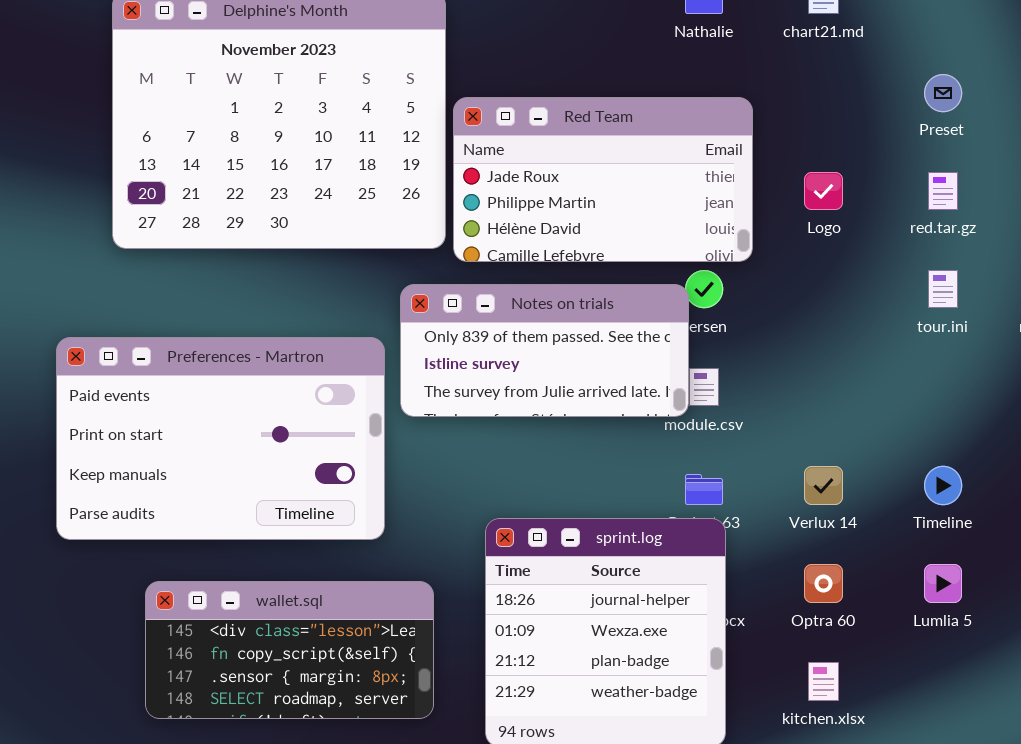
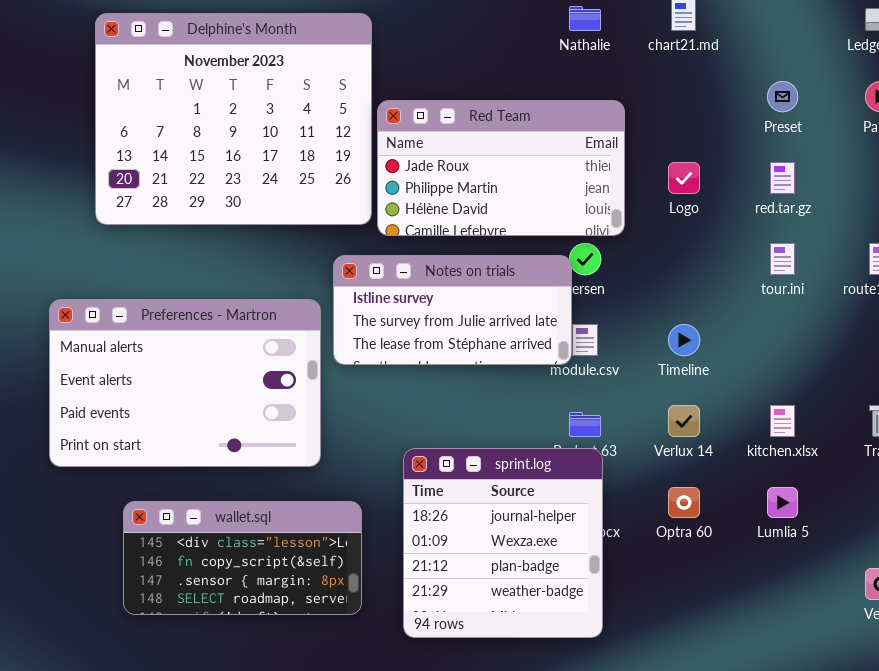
Notes on trials: [400,284,689,417] -> [333,255,572,365], scrolled down 1 row
Preferences - Martron: [56,337,385,540] -> [49,299,321,467], scrolled up 2 rows
Timeline: [924,466,962,505] -> [668,324,700,356], moved
kitchen.xlsx: [808,662,839,701] -> [770,405,795,437], moved

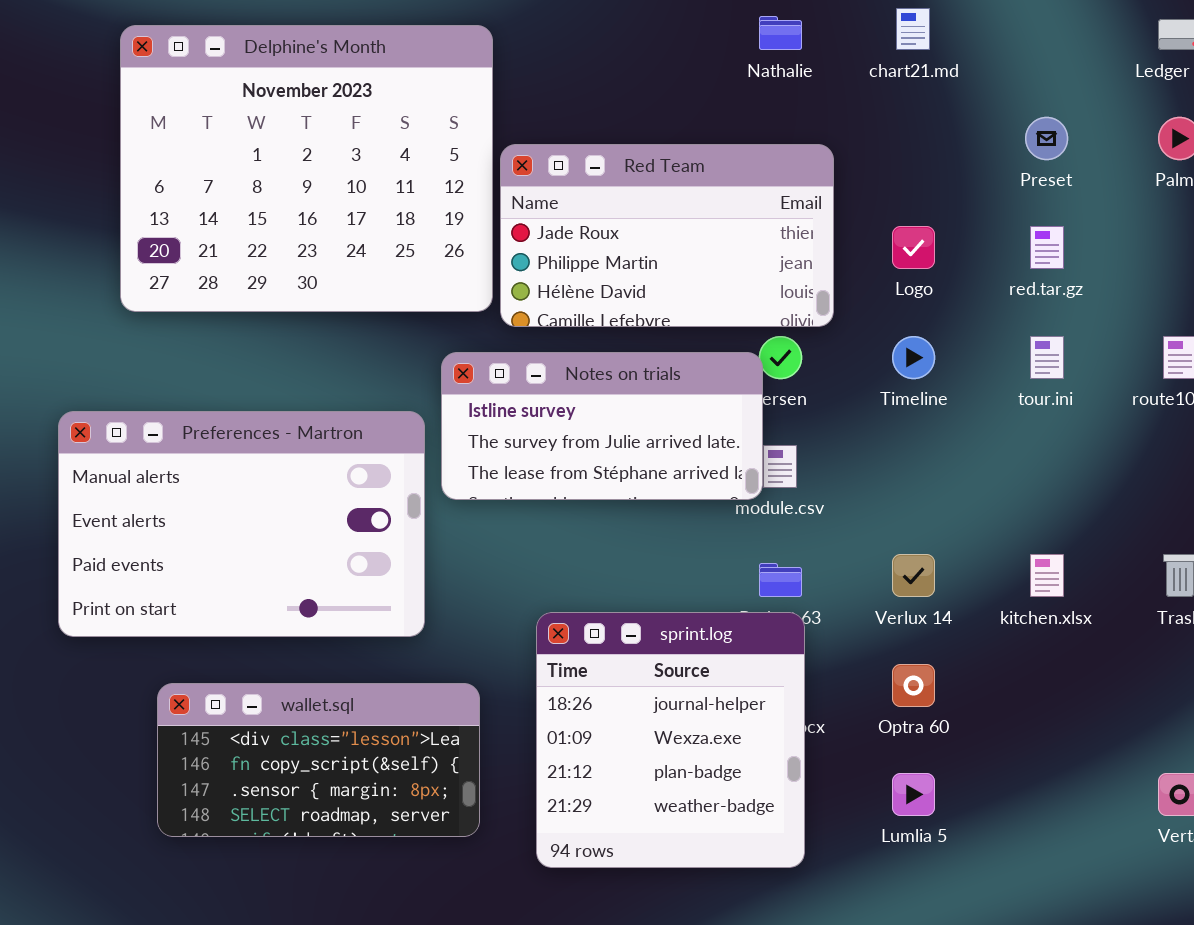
Timeline: [668,324,700,356] -> [892,336,935,379], moved
Lumlia 5: [767,487,798,518] -> [892,773,935,816], moved

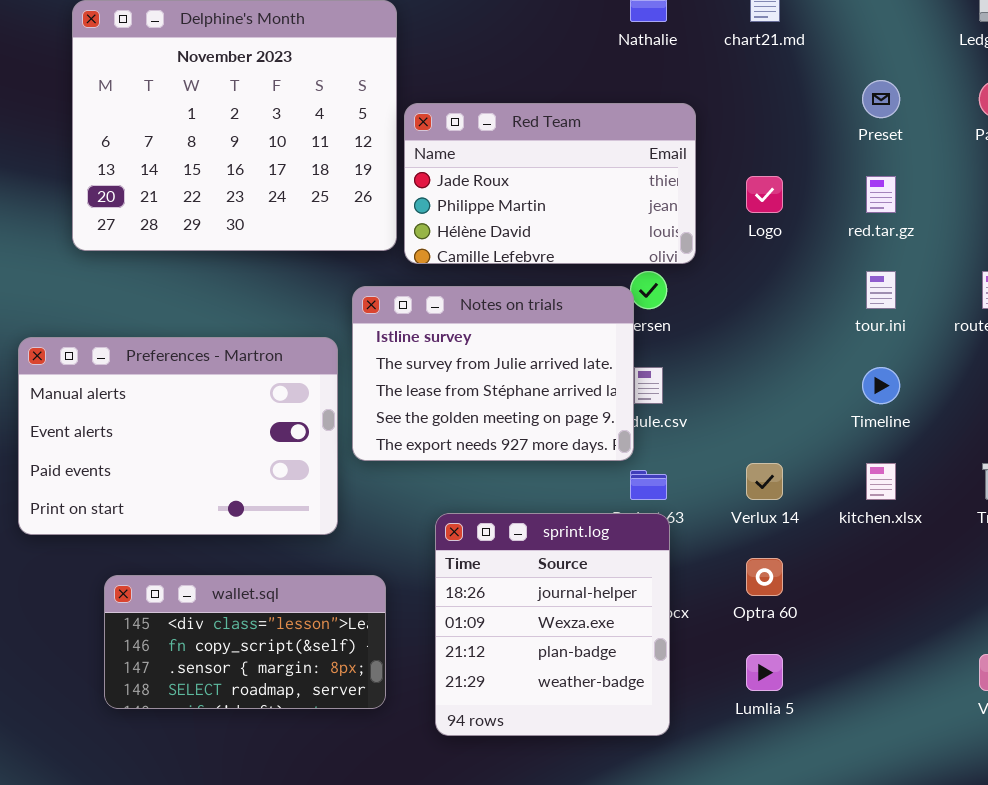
Timeline: [892,336,935,379] -> [862,367,900,404], moved
Notes on trials: [441,352,763,500] -> [352,286,634,461], resized

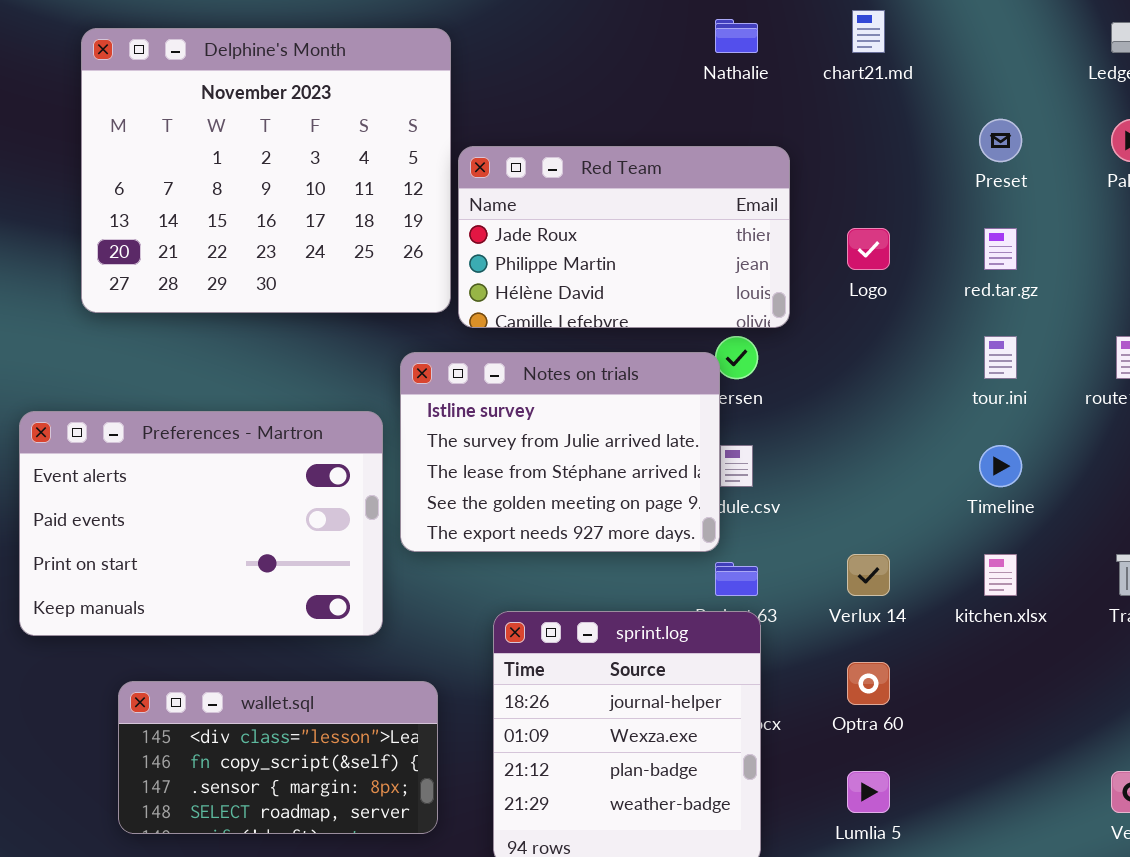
Preferences - Martron: [18,337,338,535] -> [19,411,383,636], scrolled down 1 row

